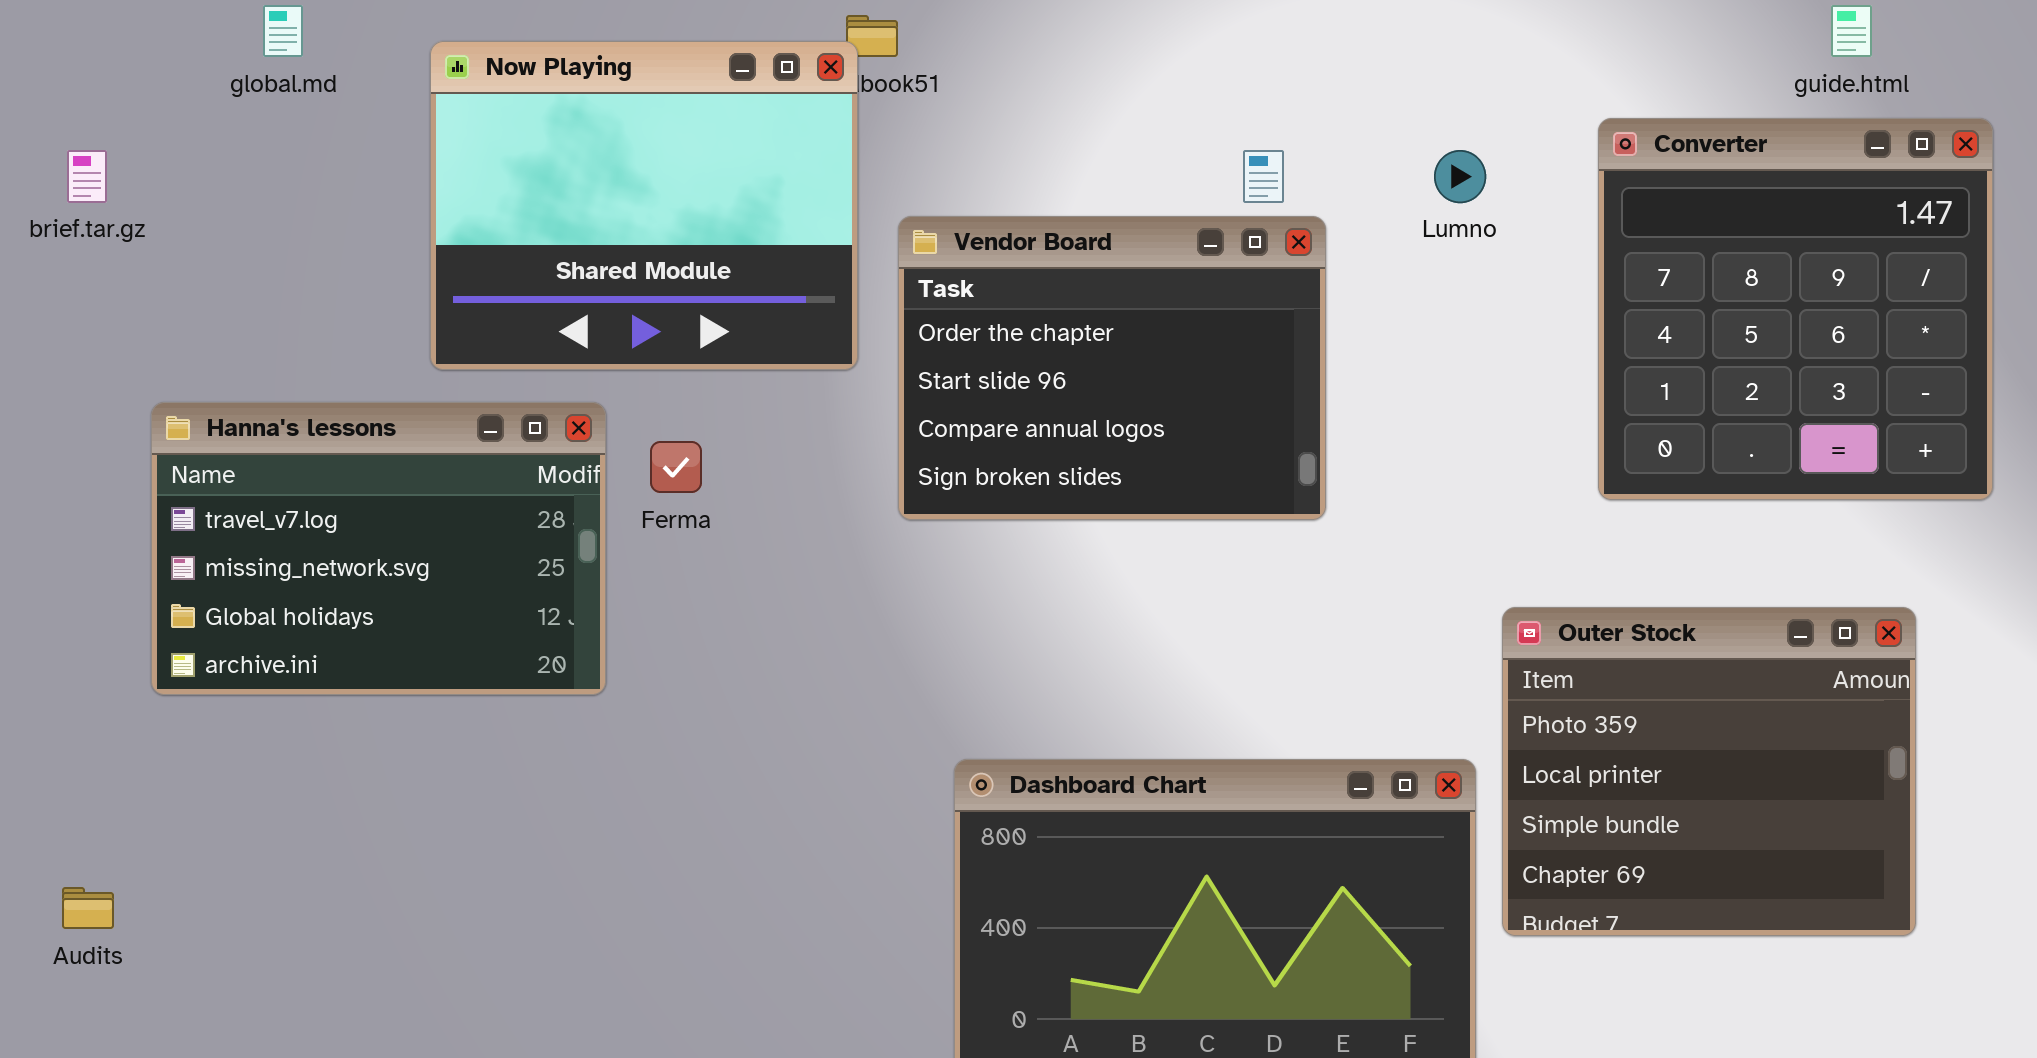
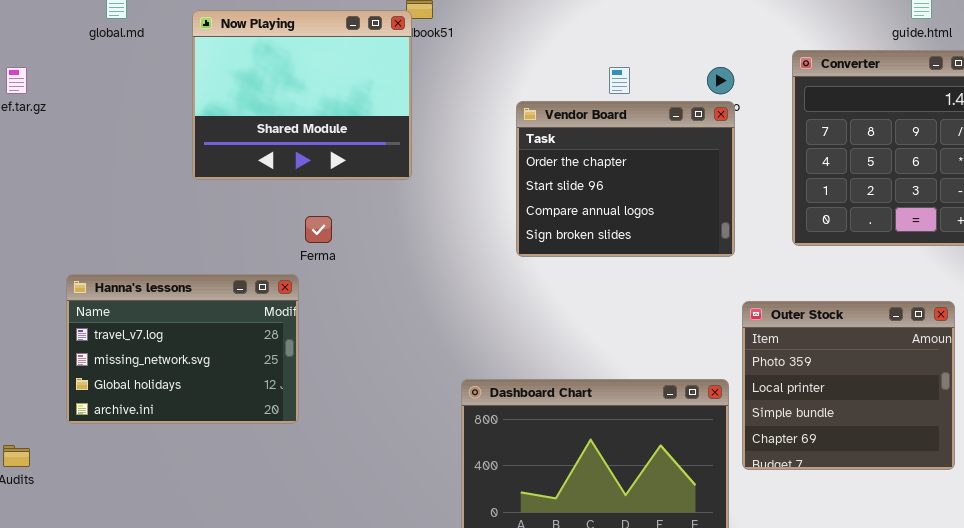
Vendor Board: [898,216,1326,520] -> [516,101,735,257], moved
Hanna's lessons: [151,402,606,695] -> [66,274,299,424], moved

